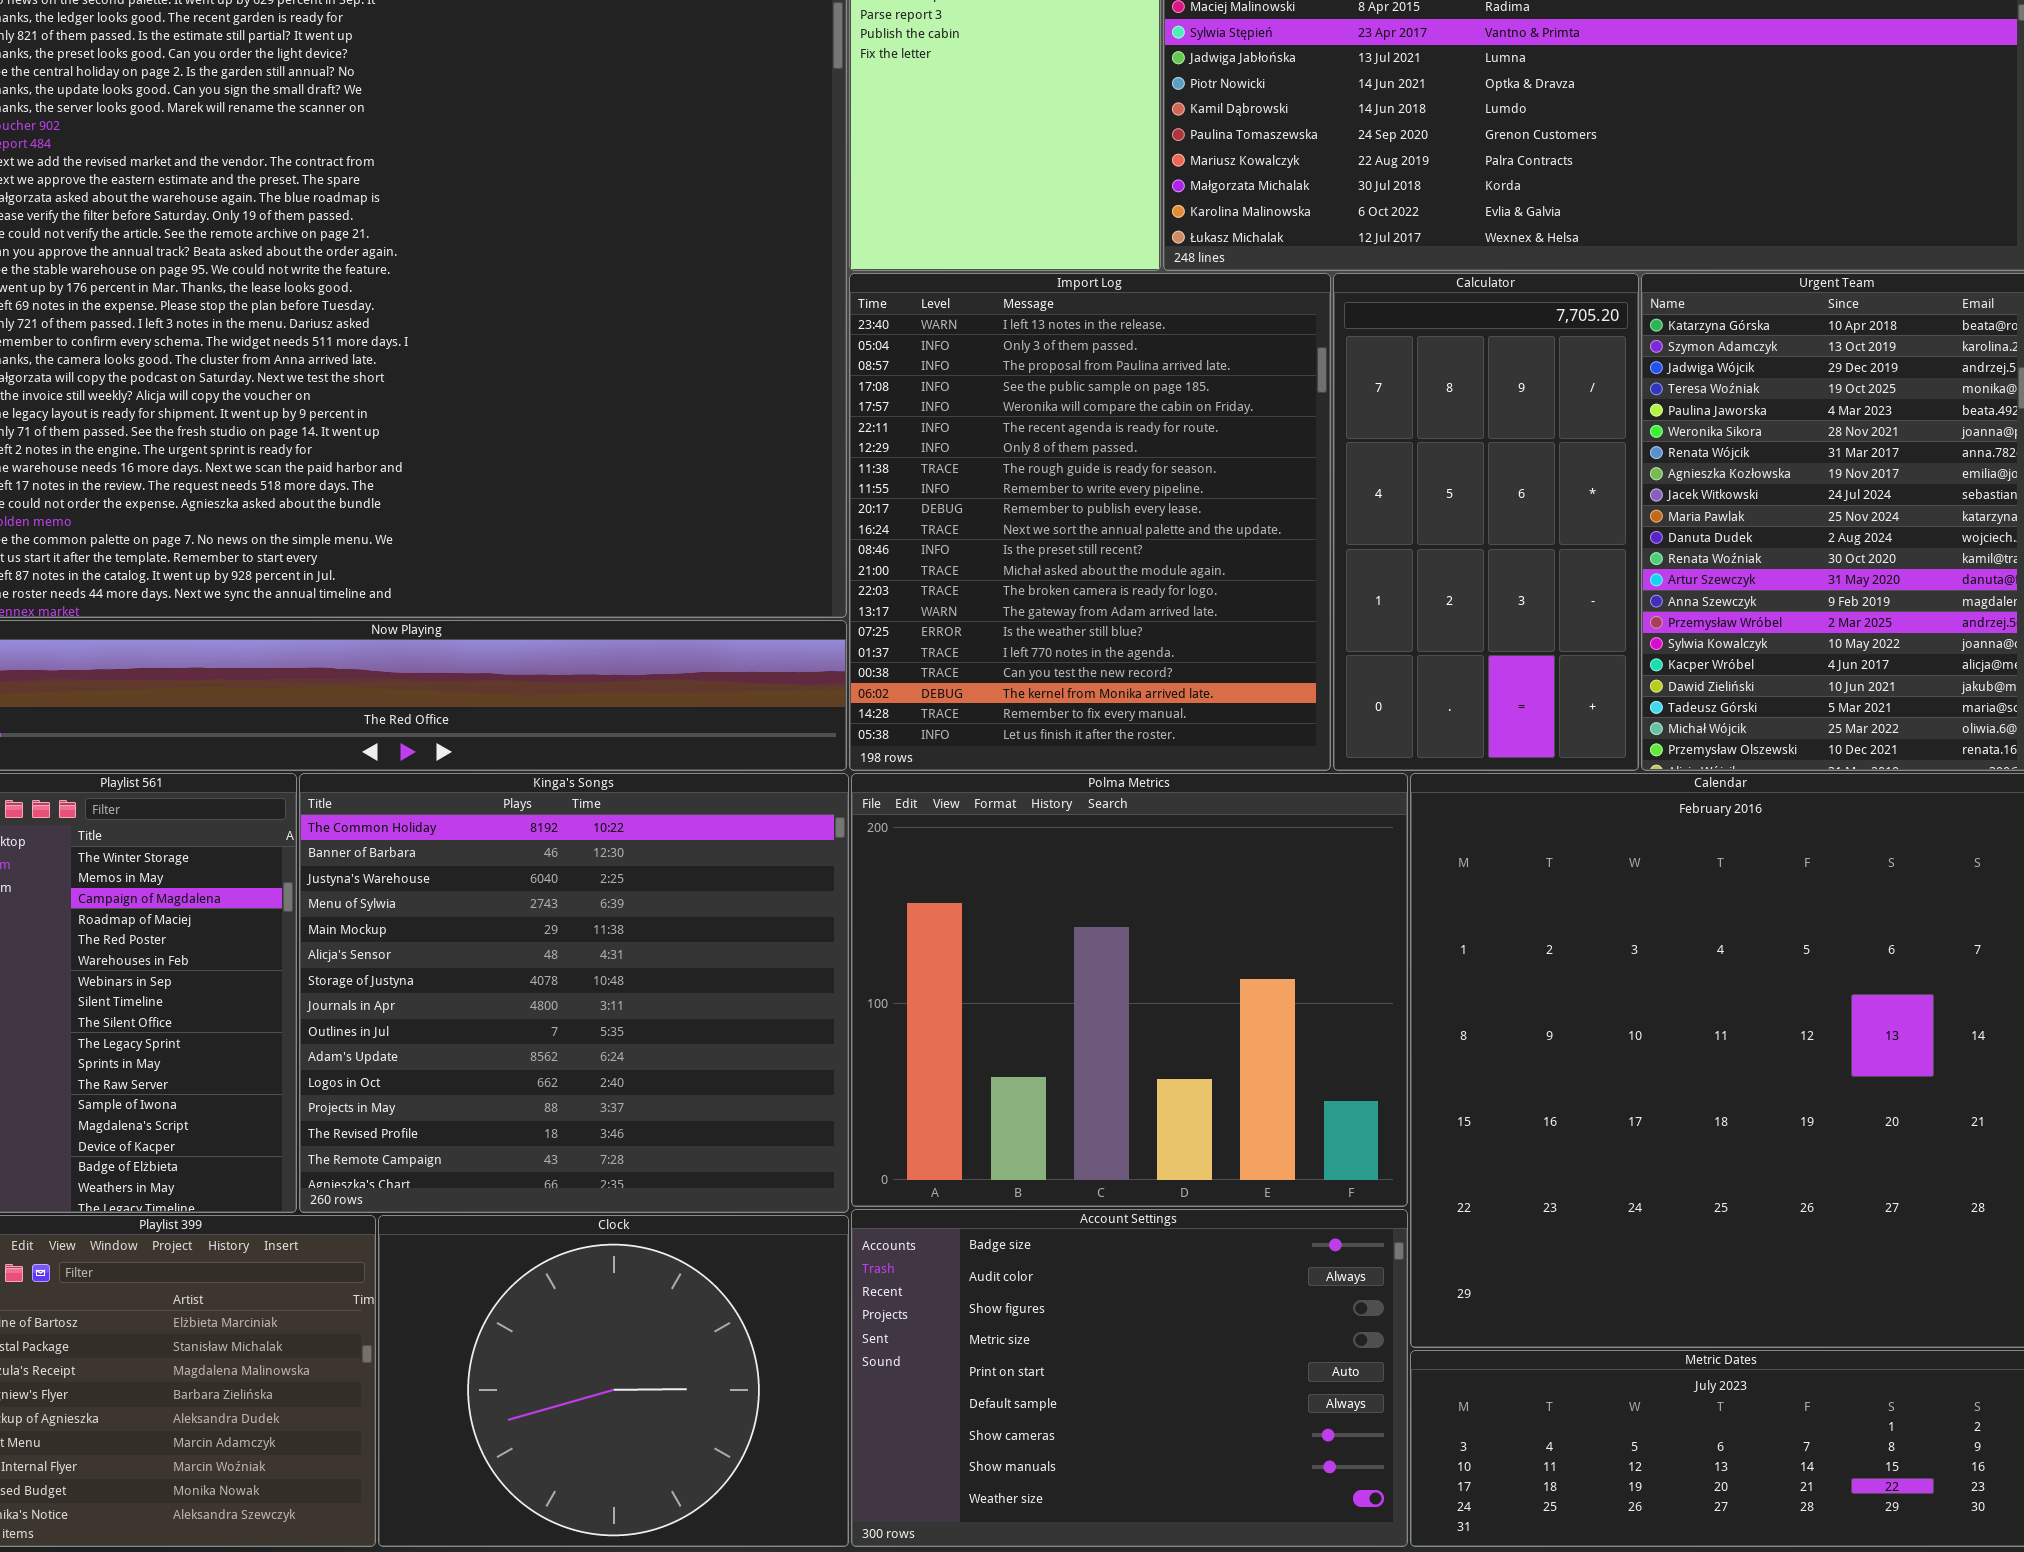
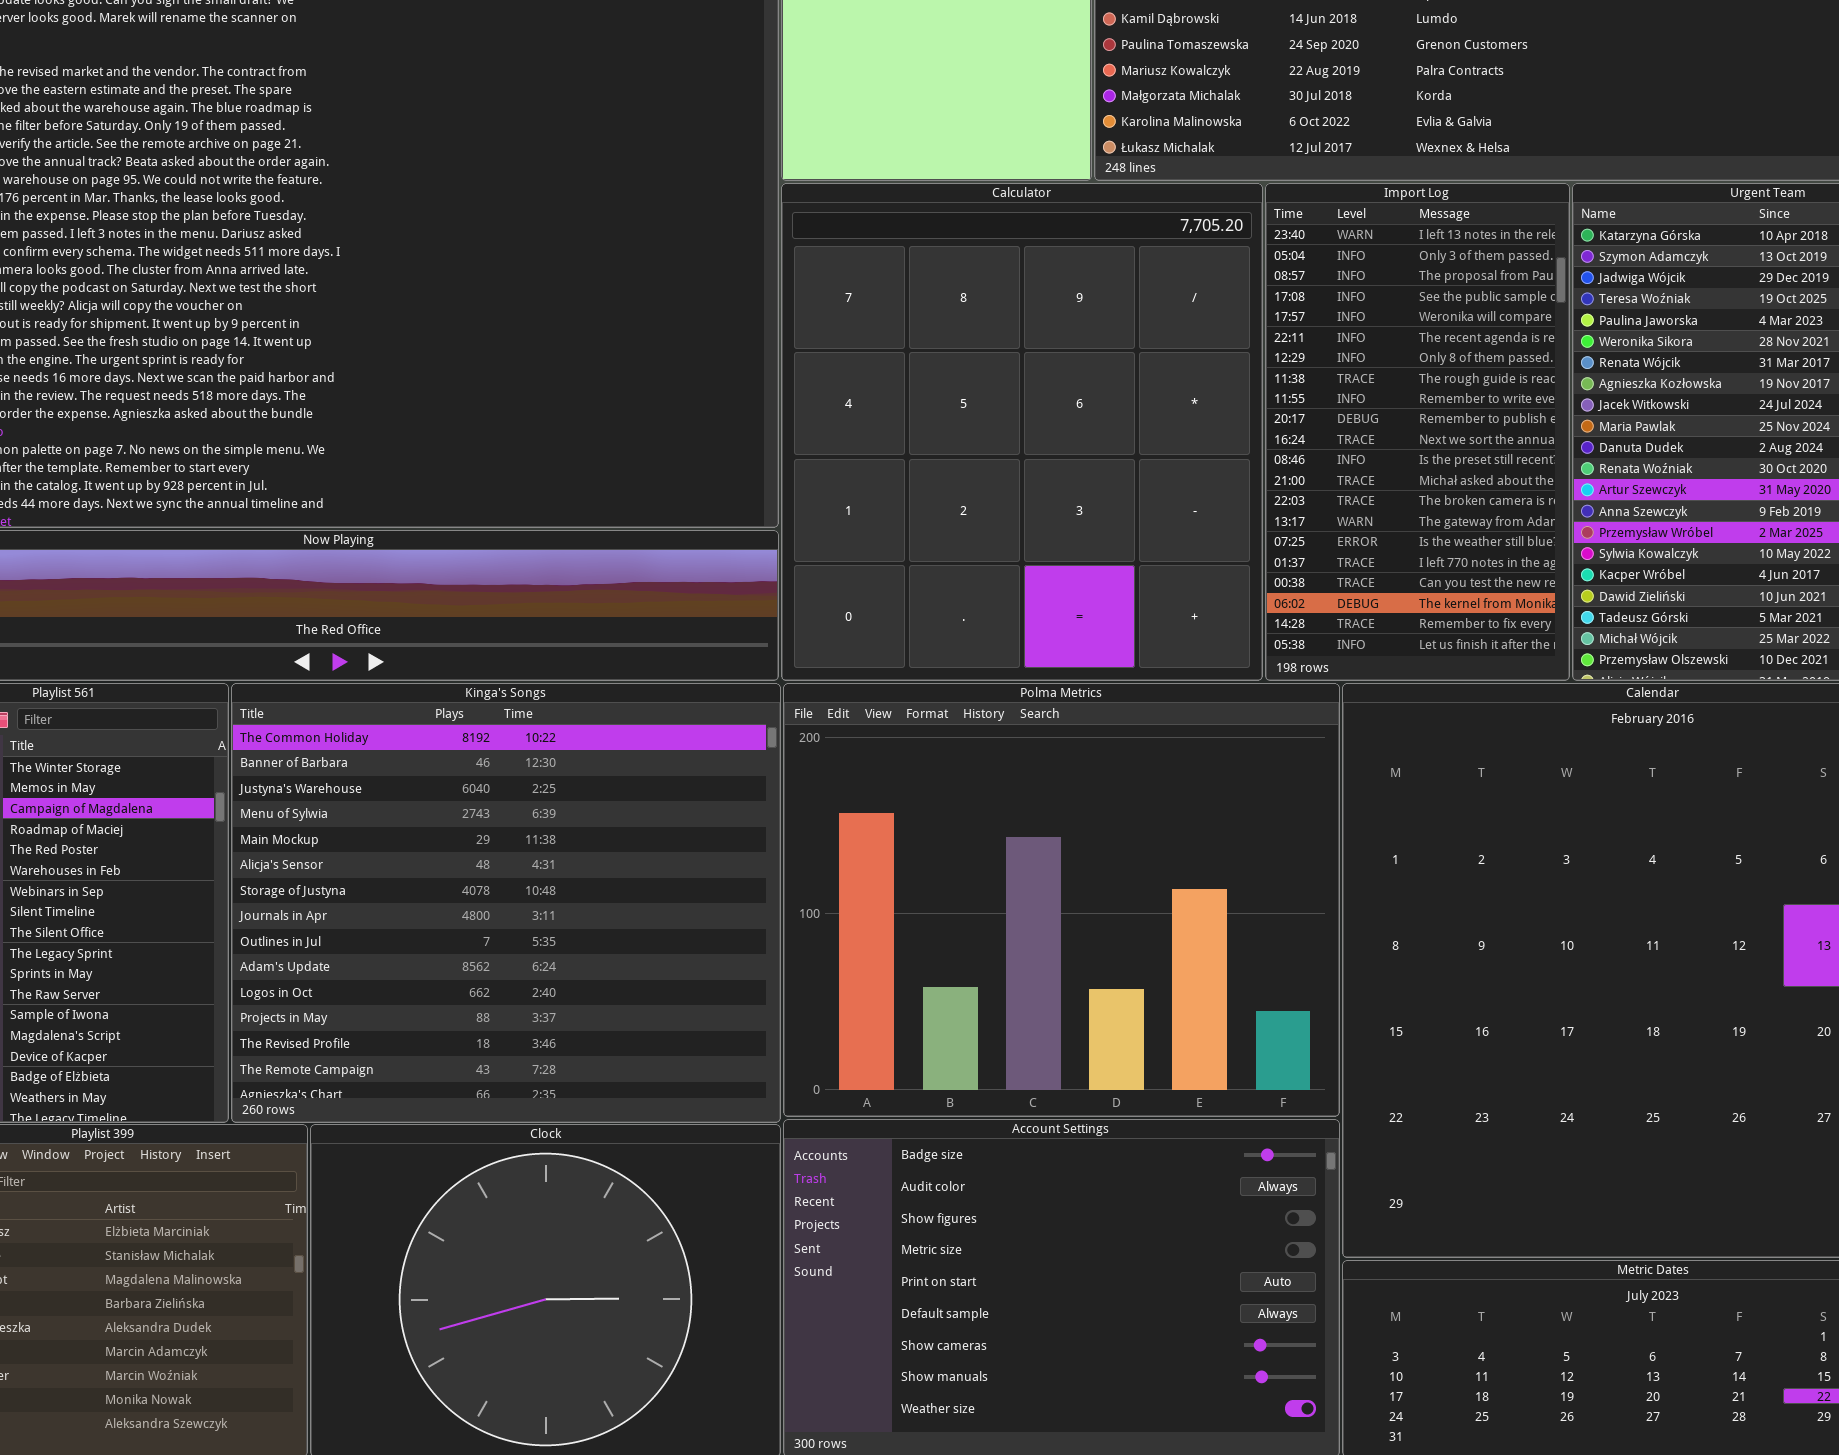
Import Log: [849,273,1331,771] -> [1265,183,1570,681], moved, resized
Calculator: [1333,273,1639,771] -> [781,183,1263,681], moved, resized

